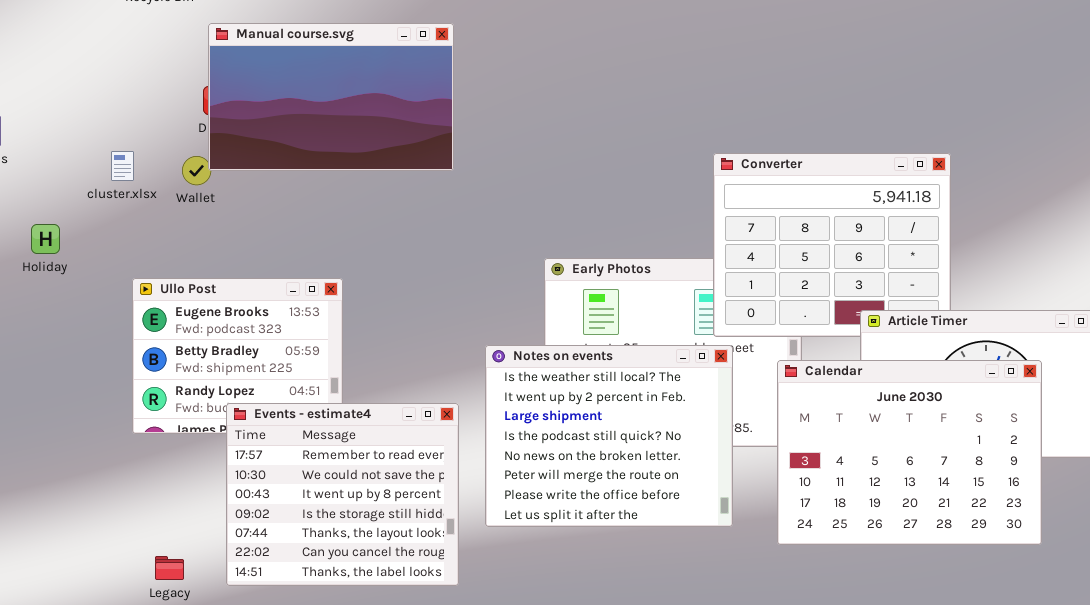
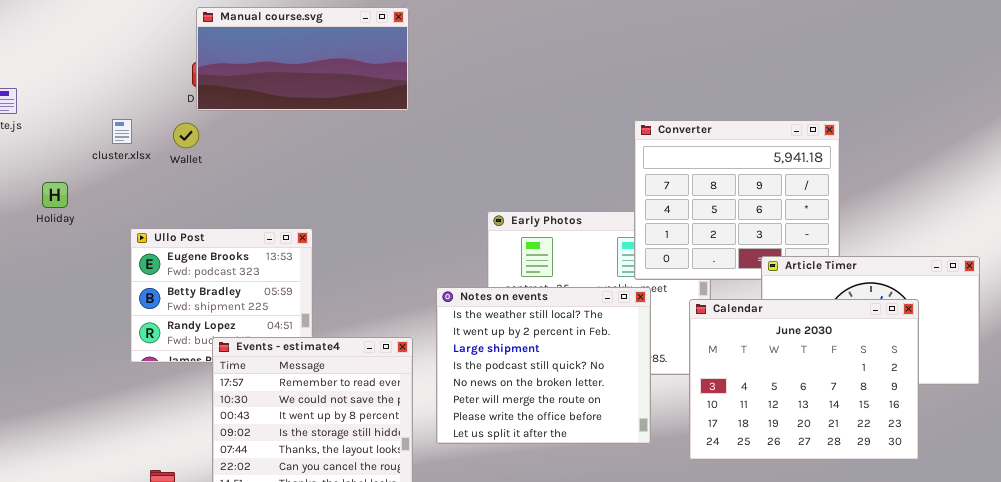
Manual course.svg: [208,23,454,171] -> [196,7,409,111], resized

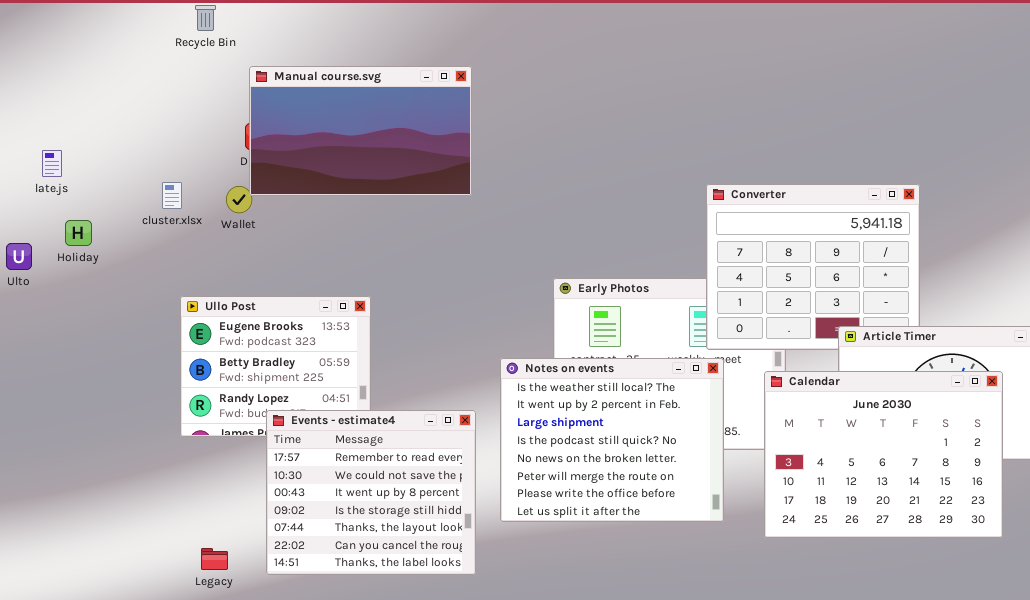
Manual course.svg: [196,7,409,111] -> [249,66,472,196], resized
Holiday: [42,182,68,208] -> [65,220,92,246], moved

